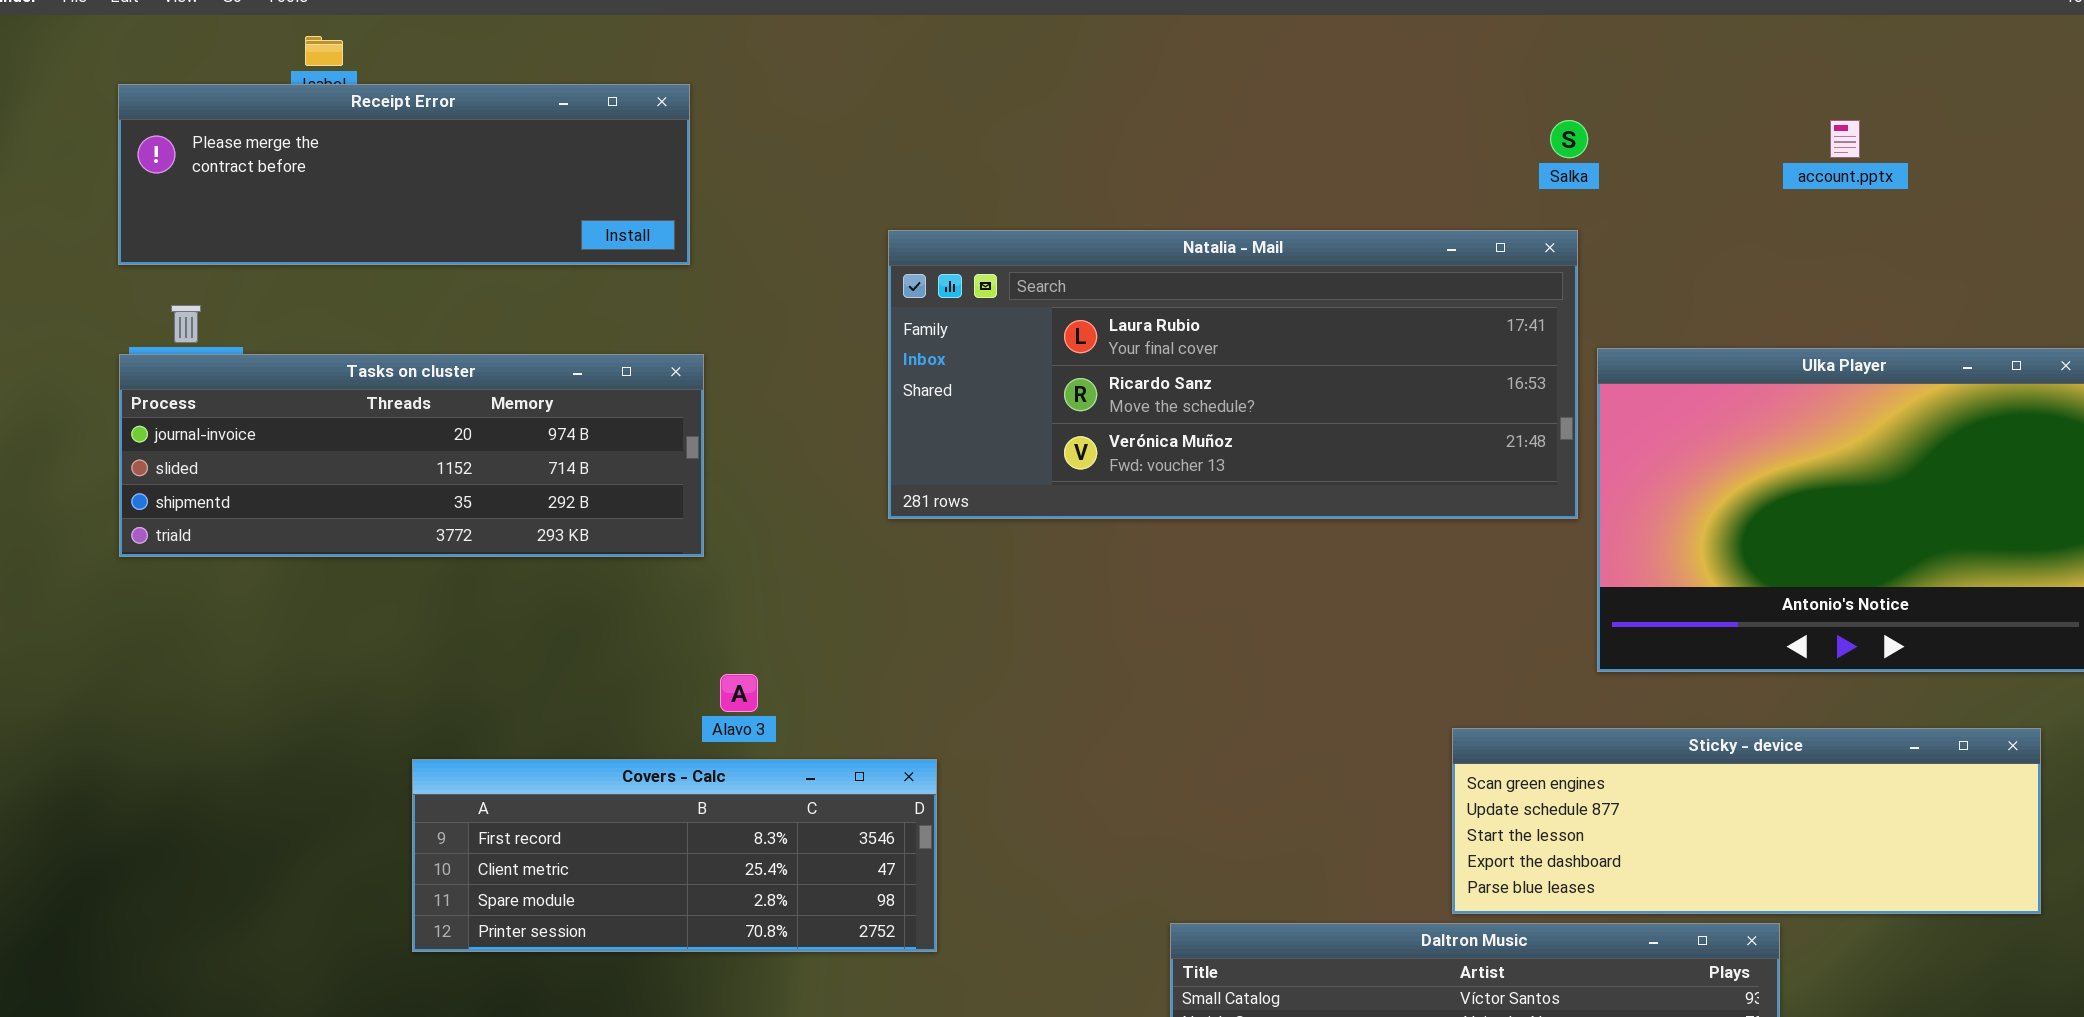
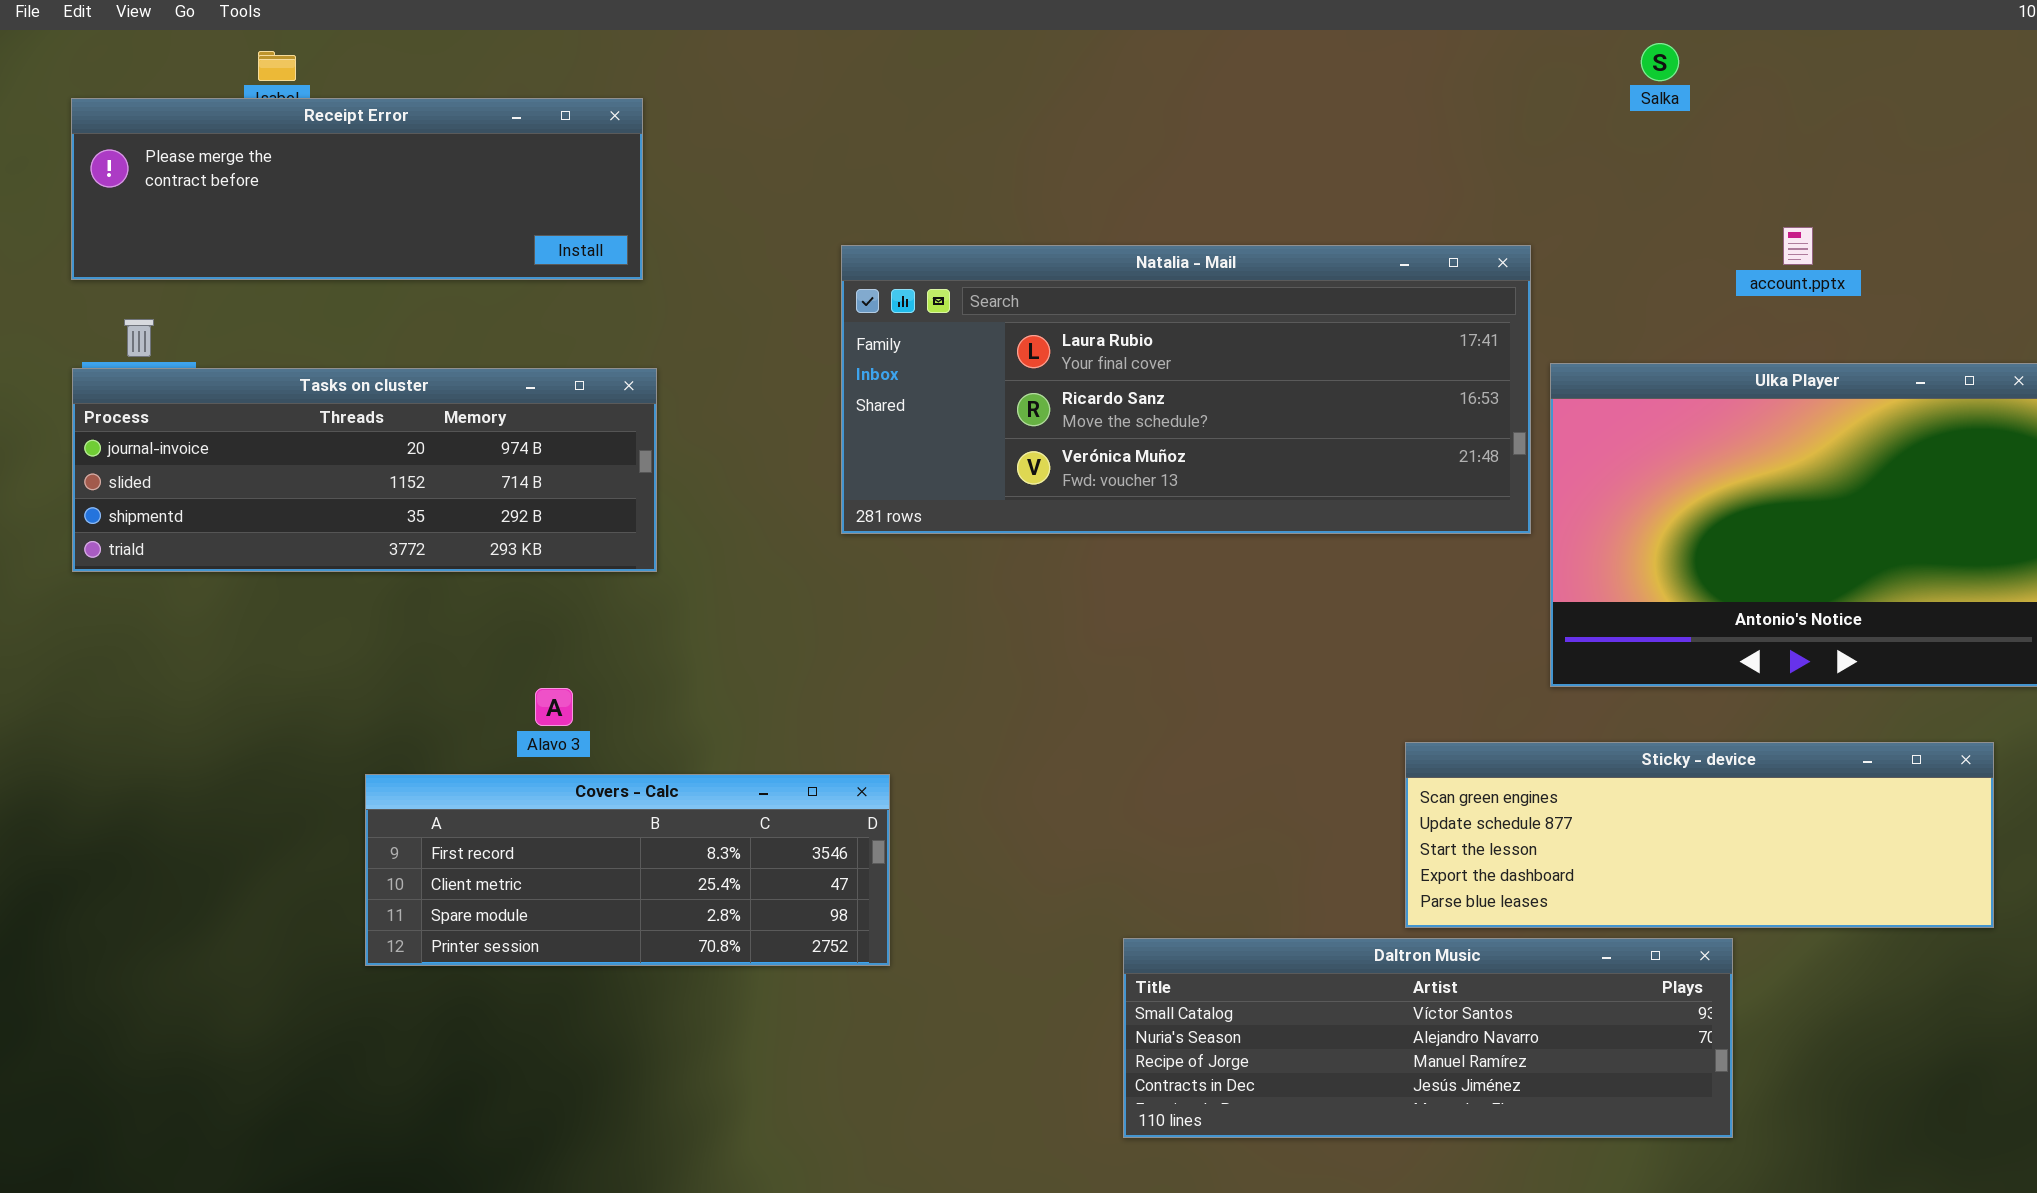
Salka: [1550,120,1588,158] -> [1641,43,1679,81], moved
account.pptx: [1830,120,1860,158] -> [1783,227,1813,265], moved
Alavo 3: [720,674,758,712] -> [535,688,573,726], moved

